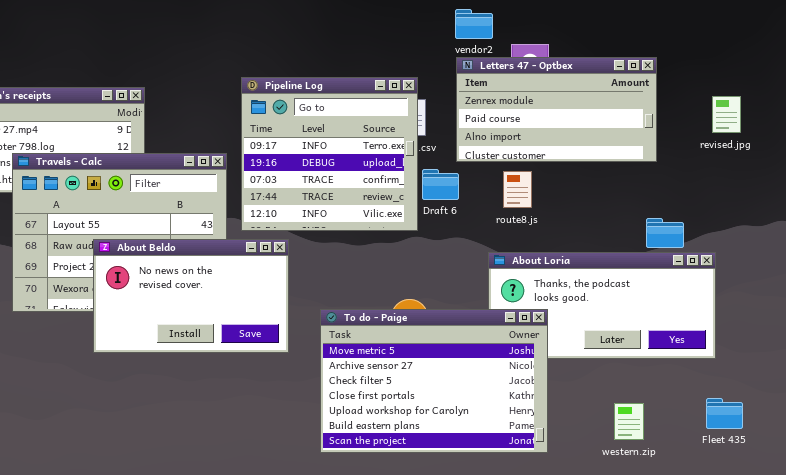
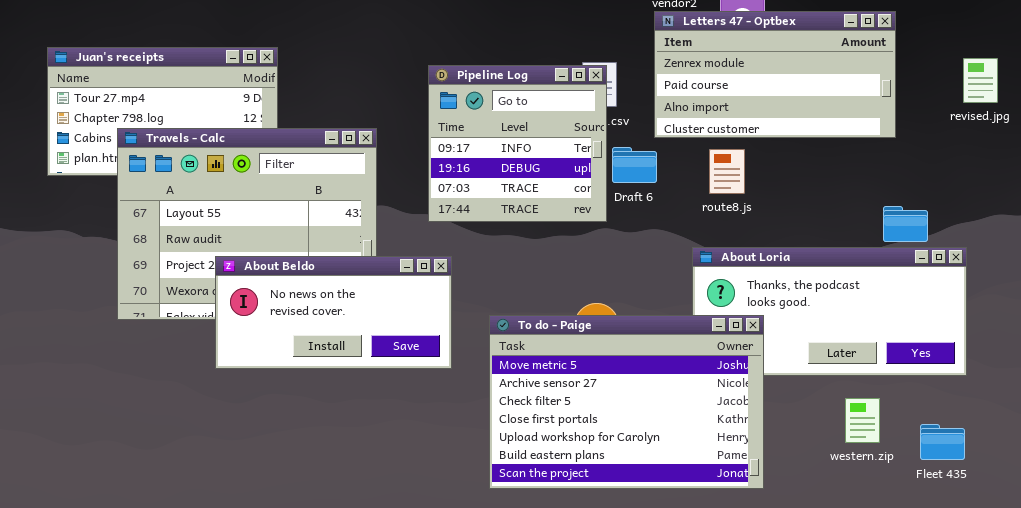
Pipeline Log: [241,77,418,231] -> [428,65,607,222], resized
About Beldo: [93,239,289,353] -> [215,256,452,369], resized
Fleet 435: [706,398,743,429] -> [920,424,965,460], moved
western.zip: [614,403,644,440] -> [845,398,880,443], moved

